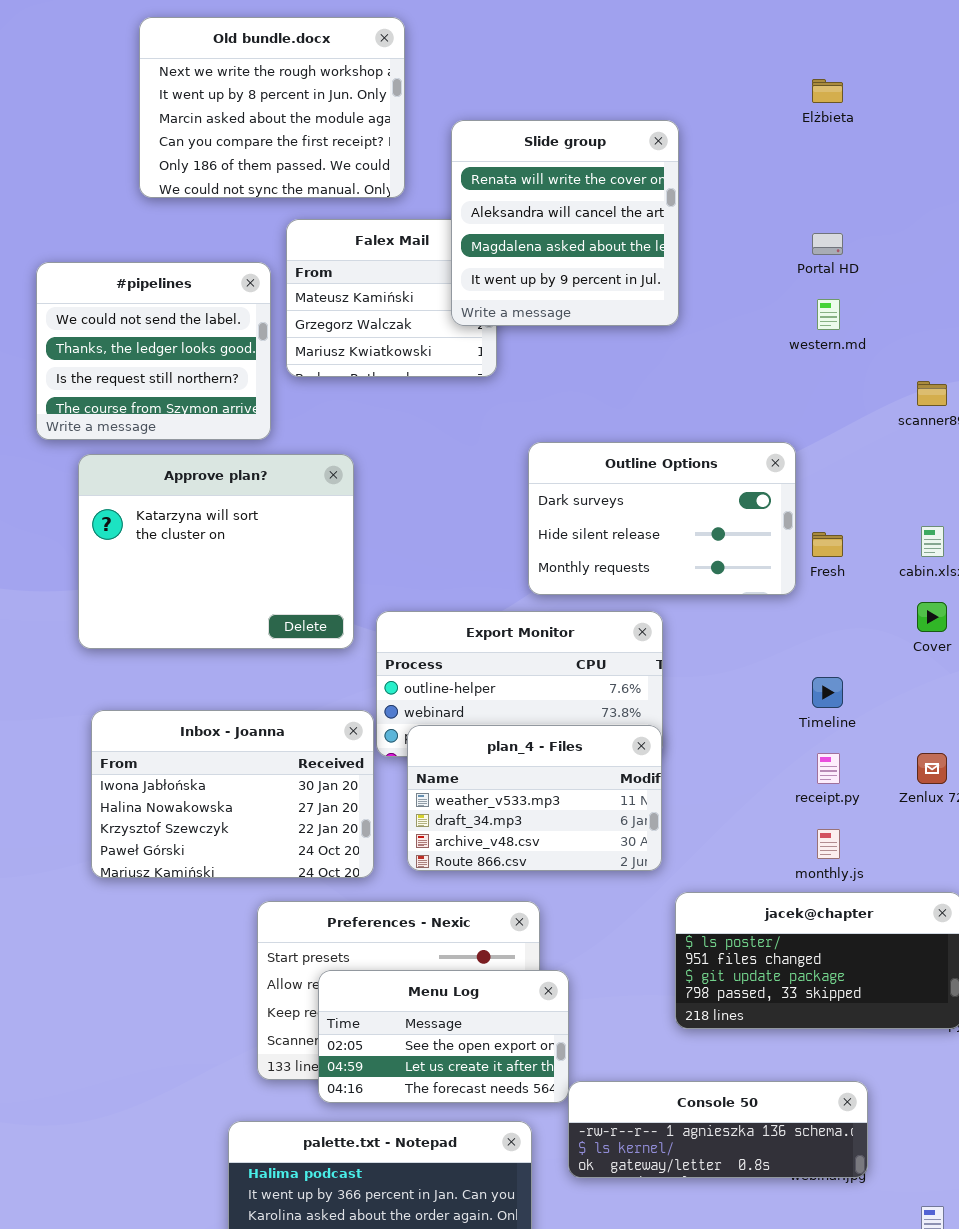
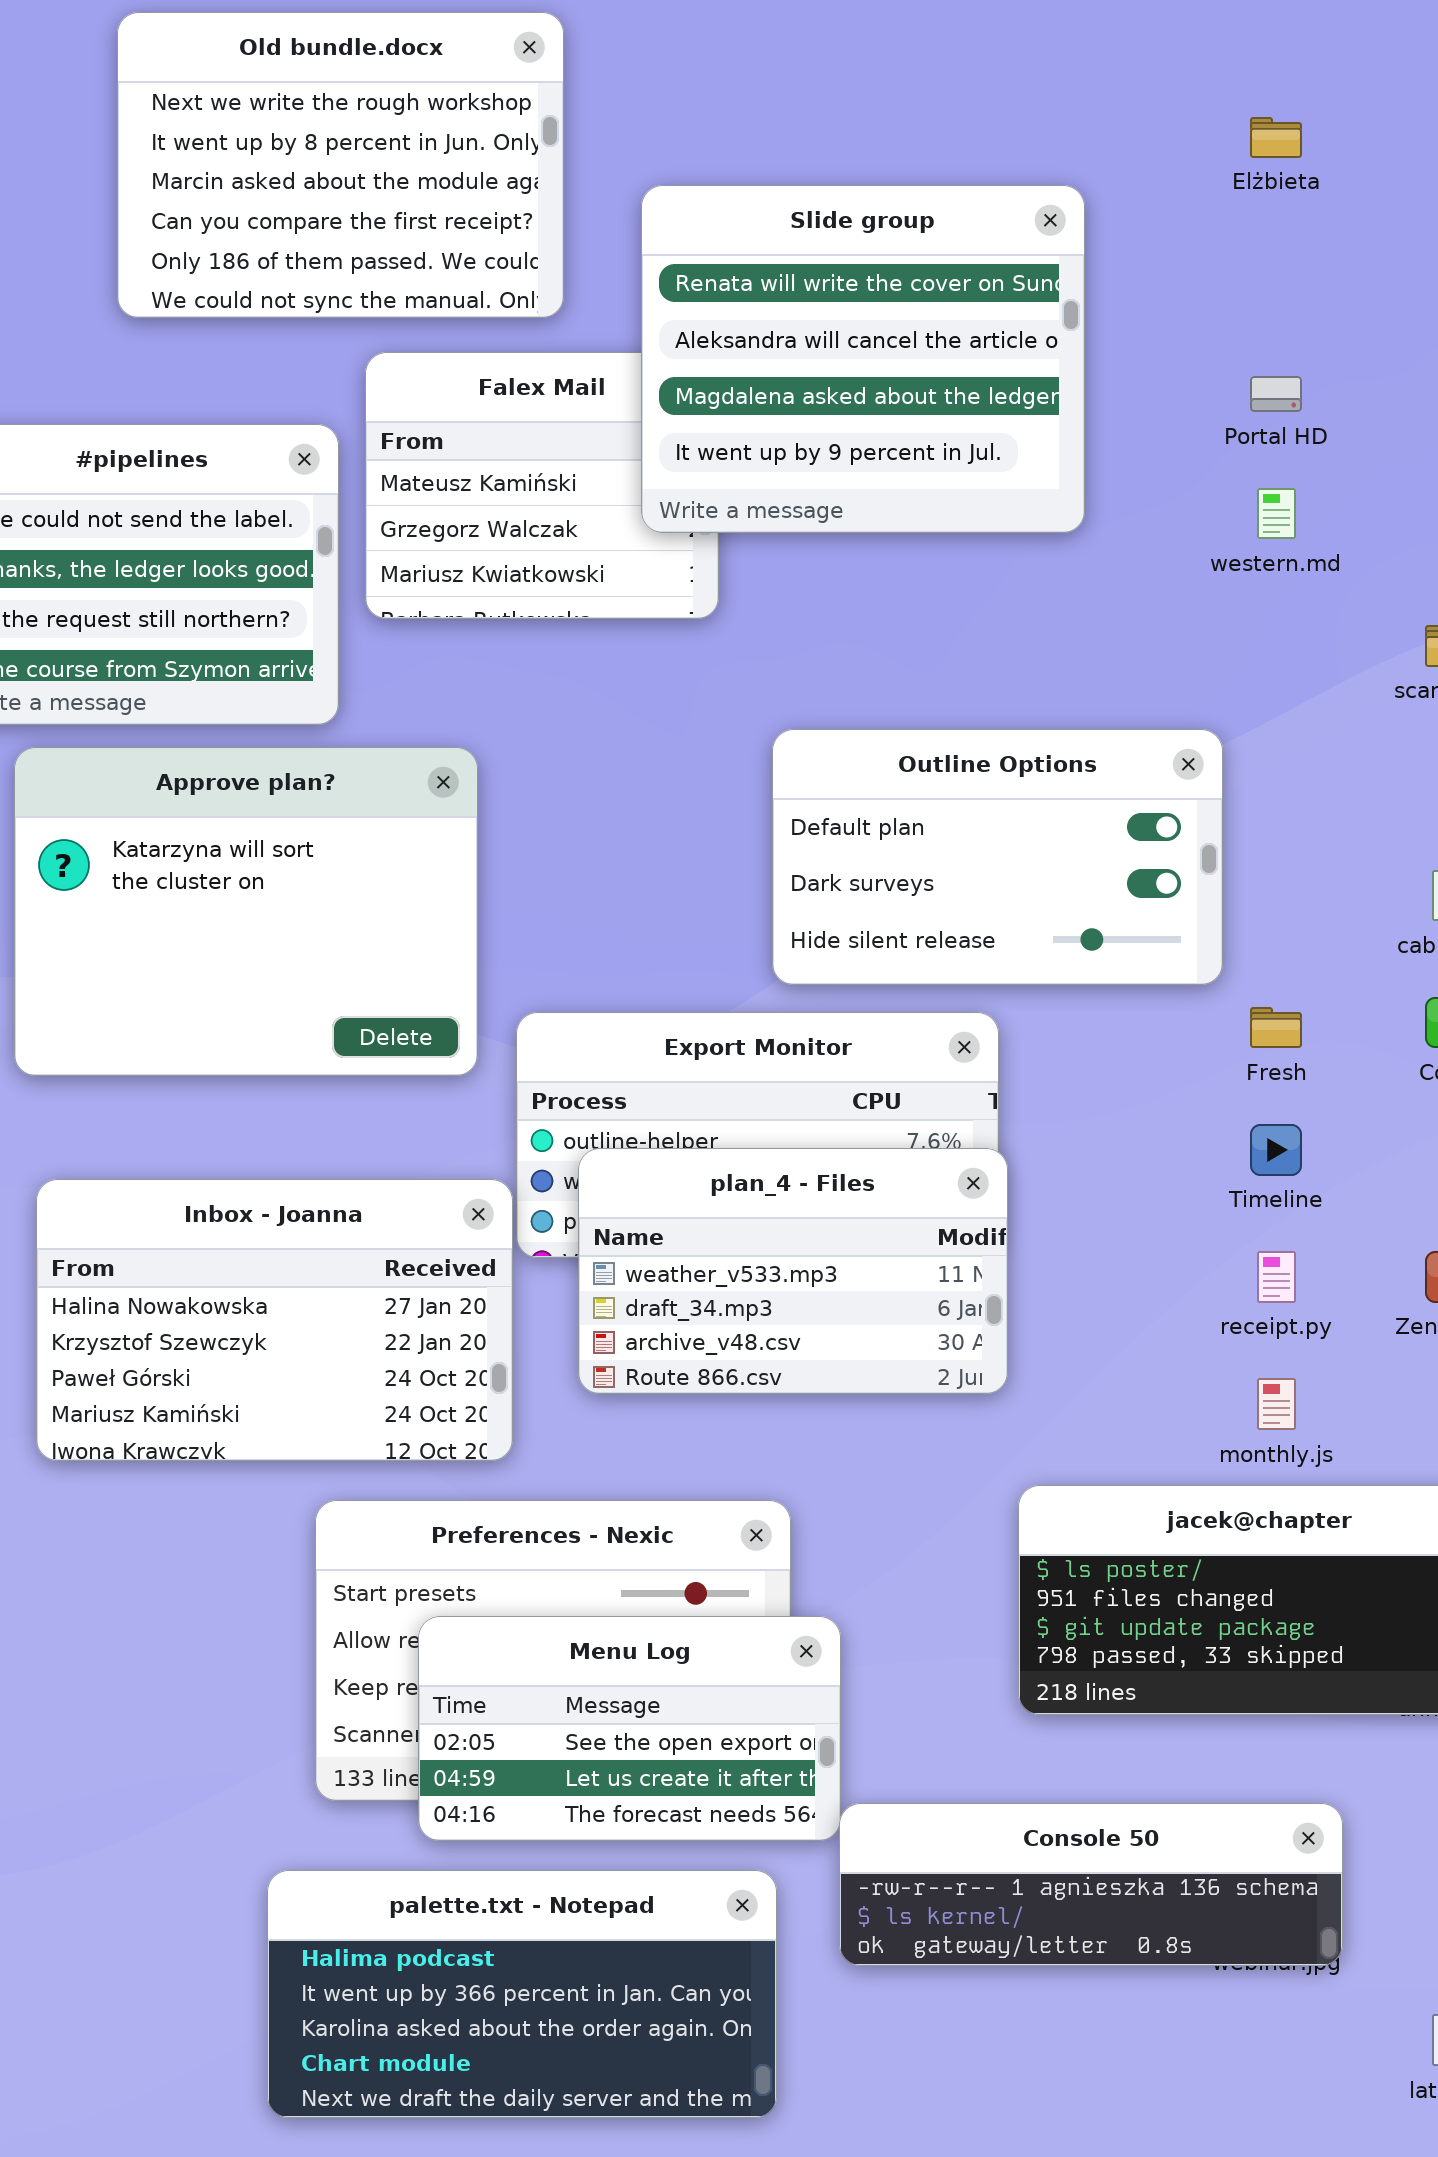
Slide group: [451,120,679,326] -> [641,185,1085,533], resized
Outline Options: [528,442,796,595] -> [772,729,1223,985], scrolled up 1 row
Fresh: [812,532,843,557] -> [1250,1007,1302,1048], moved
Inbox - Joanna: [91,710,374,878] -> [36,1179,513,1461], scrolled down 1 row
plan_4 - Files: [407,725,662,871] -> [578,1148,1008,1394], moved

